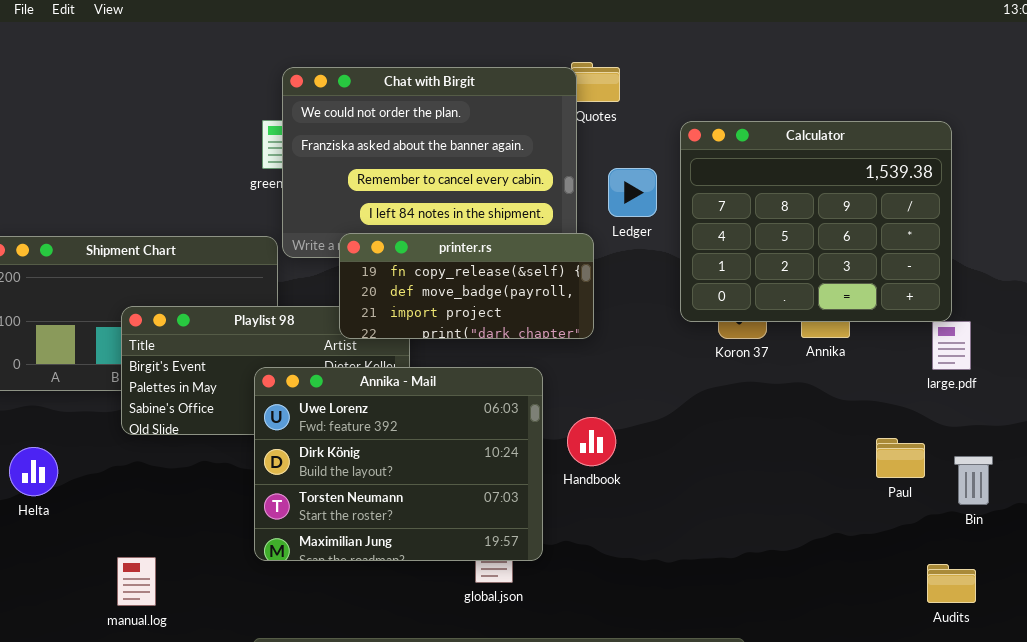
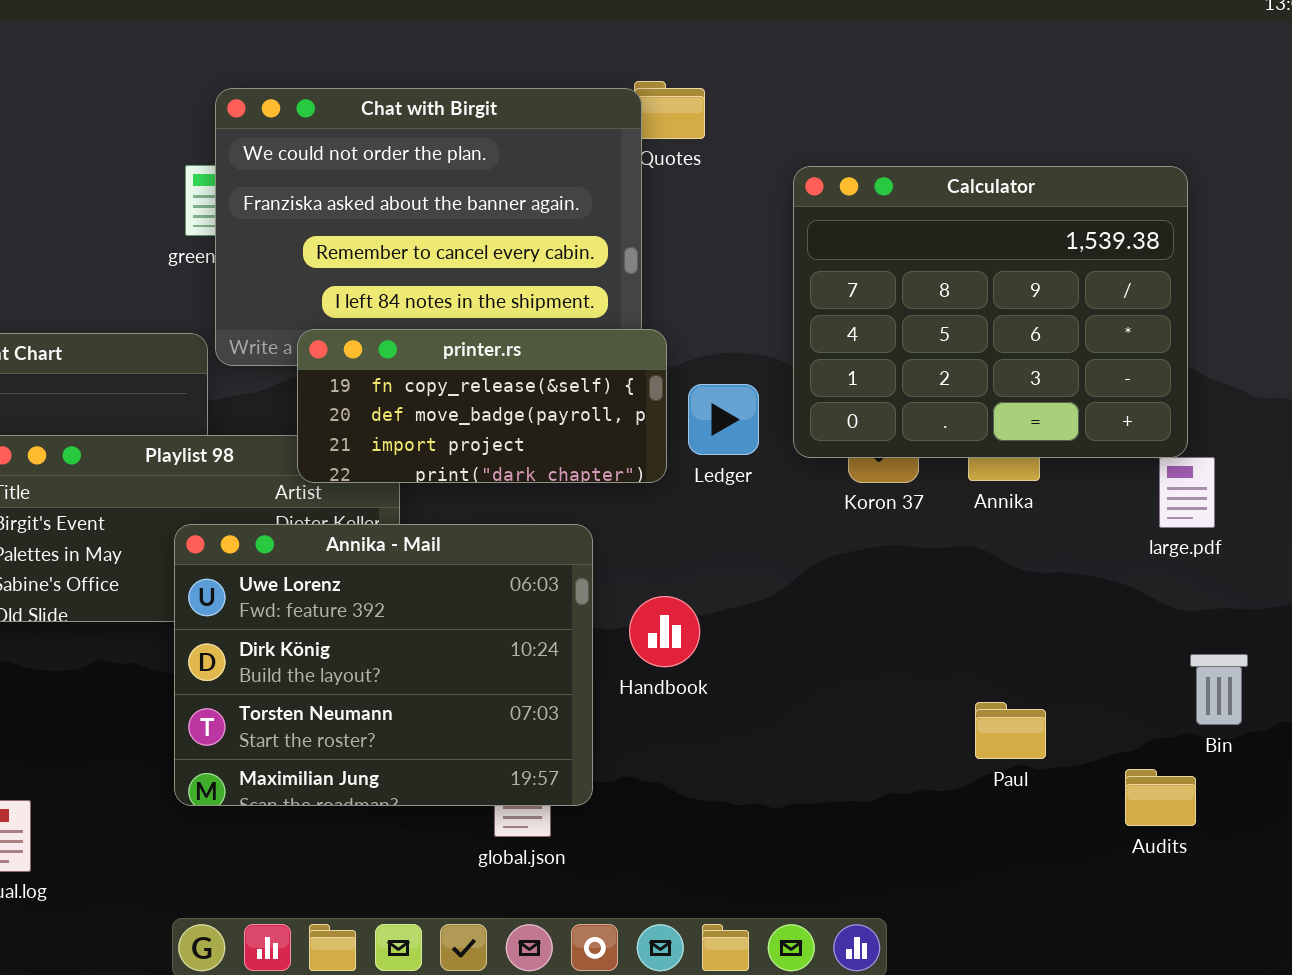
Ledger: [608,168,657,217] -> [688,384,759,455], moved
Paul: [876,438,925,478] -> [975,702,1046,759], moved
Audits: [927,564,976,603] -> [1125,769,1196,826], moved

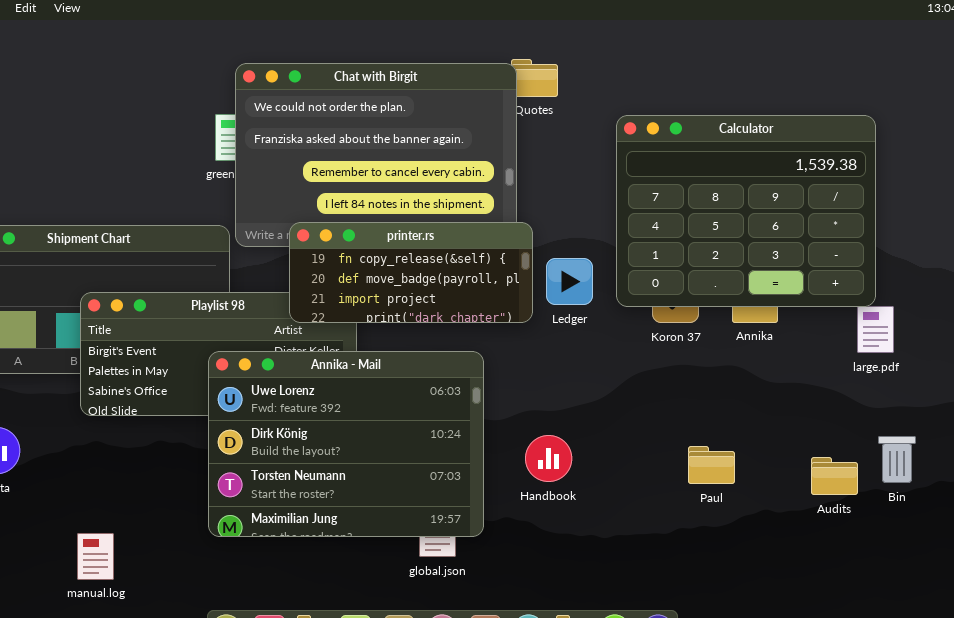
Handbook: [629,596,700,667] -> [525,435,572,482], moved
Paul: [975,702,1046,759] -> [688,446,735,484], moved
Audits: [1125,769,1196,826] -> [811,457,858,495], moved

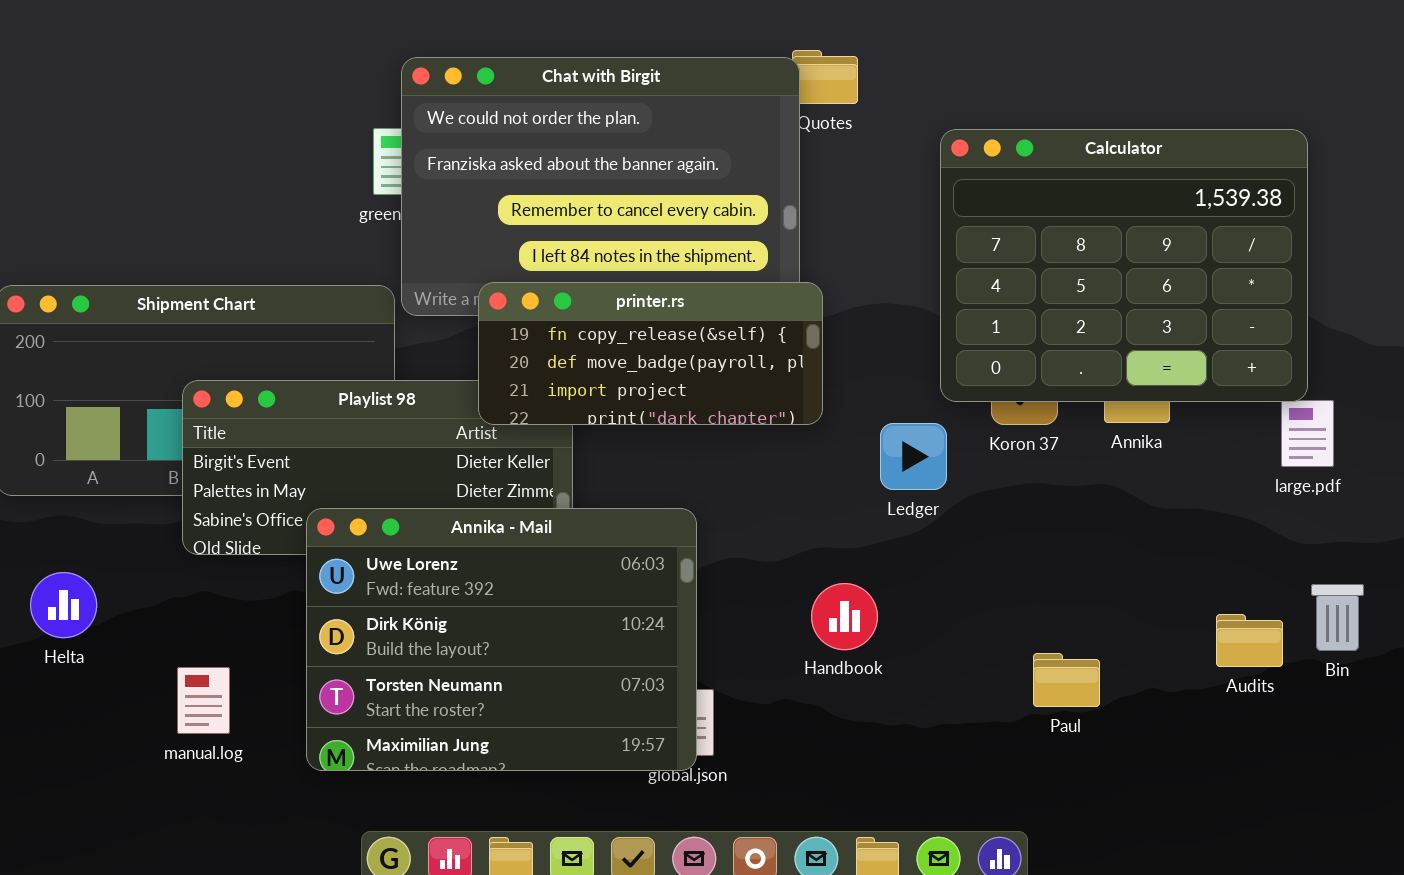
Ledger: [546,258,593,305] -> [880,423,947,490], moved
Annika - Mail: [208,351,484,537] -> [306,508,697,771], moved
Paul: [688,446,735,484] -> [1033,653,1100,707], moved
manual.log: [77,533,114,580] -> [177,667,230,734], moved

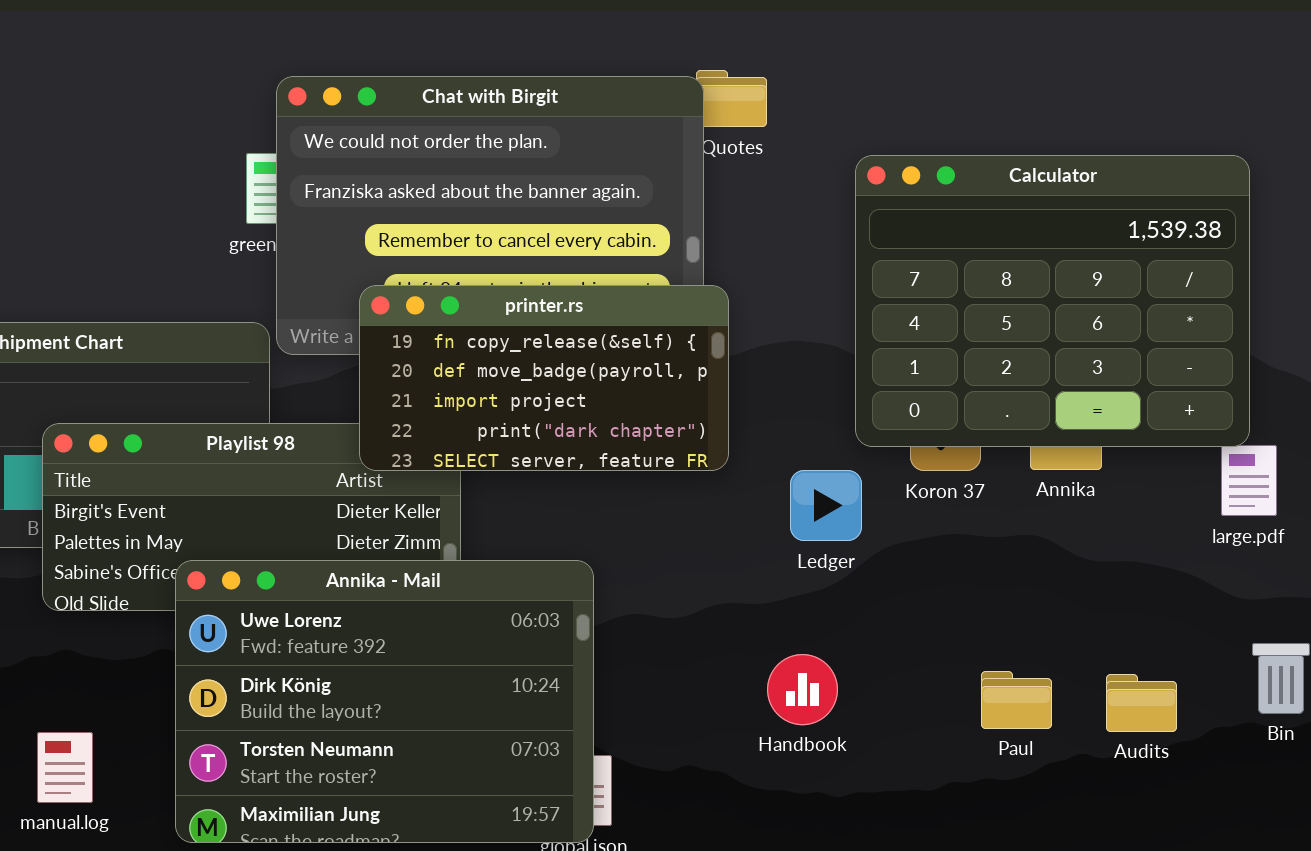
printer.rs: [478,282,823,425] -> [359,285,729,471], resized
Handbook: [811,583,878,650] -> [767,654,838,725], moved
Audits: [1216,614,1283,667] -> [1106,674,1177,732], moved
Paul: [1033,653,1100,707] -> [981,671,1052,729], moved

